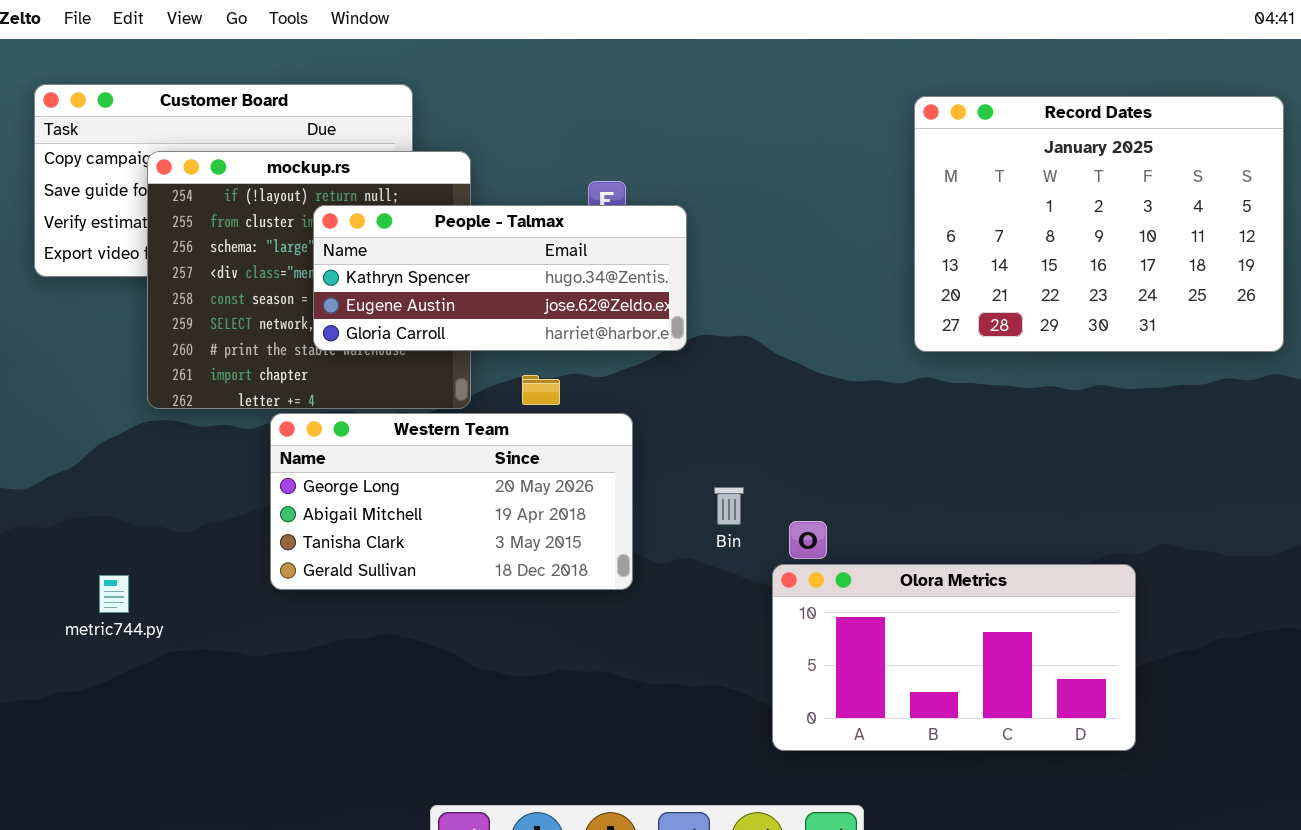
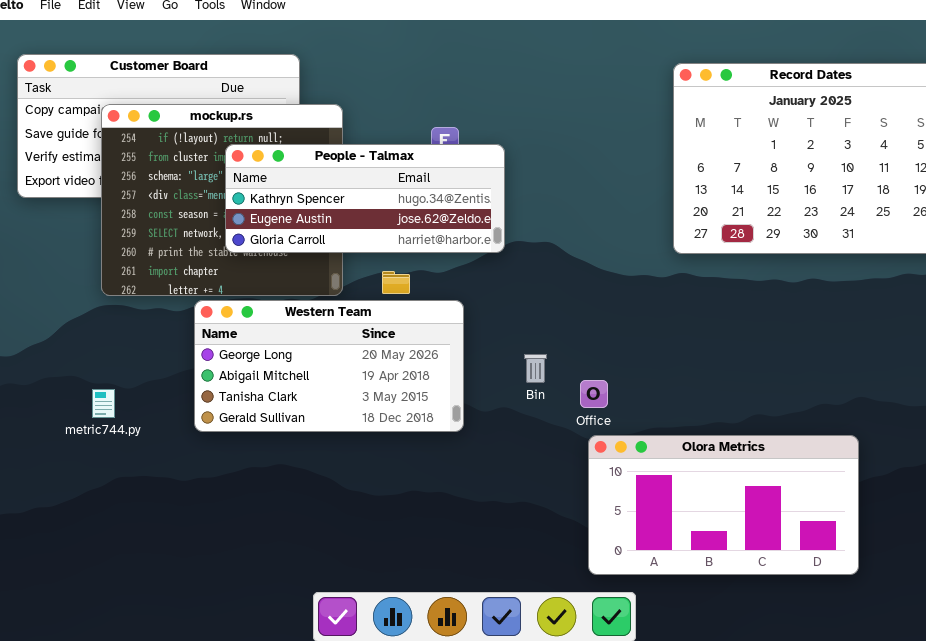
Olora Metrics: [772,564,1136,751] -> [588,435,859,575], moved
metric744.py: [99,575,129,613] -> [92,389,115,418], moved

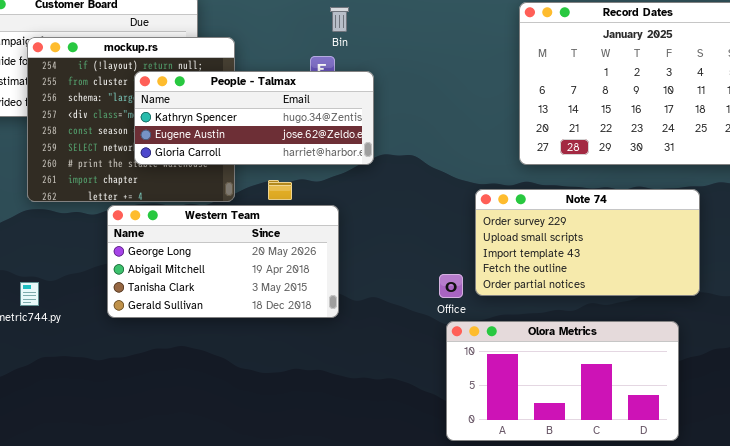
Note 74: none -> [475,189,700,296], opened
Bin: [524,354,547,383] -> [330,7,349,32], moved

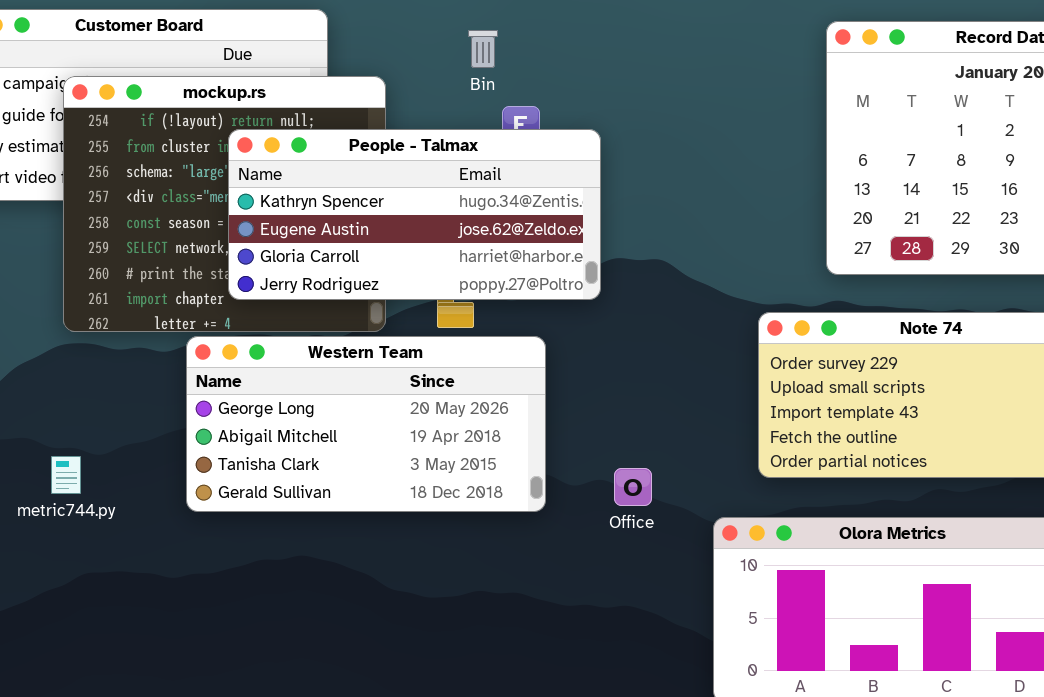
Bin: [330,7,349,32] -> [468,30,498,68], moved
People - Talmax: [134,71,374,165] -> [228,129,601,300], resized
Office: [439,274,463,298] -> [614,468,652,506], moved

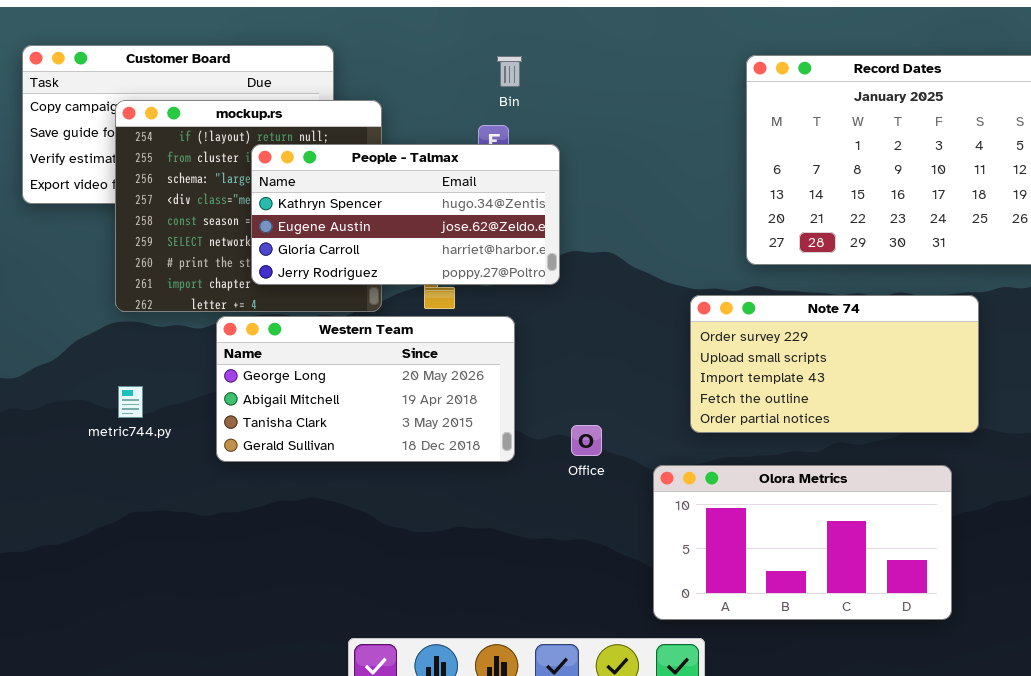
Bin: [468,30,498,68] -> [497,56,522,87], moved
metric744.py: [51,456,81,494] -> [118,386,143,418], moved

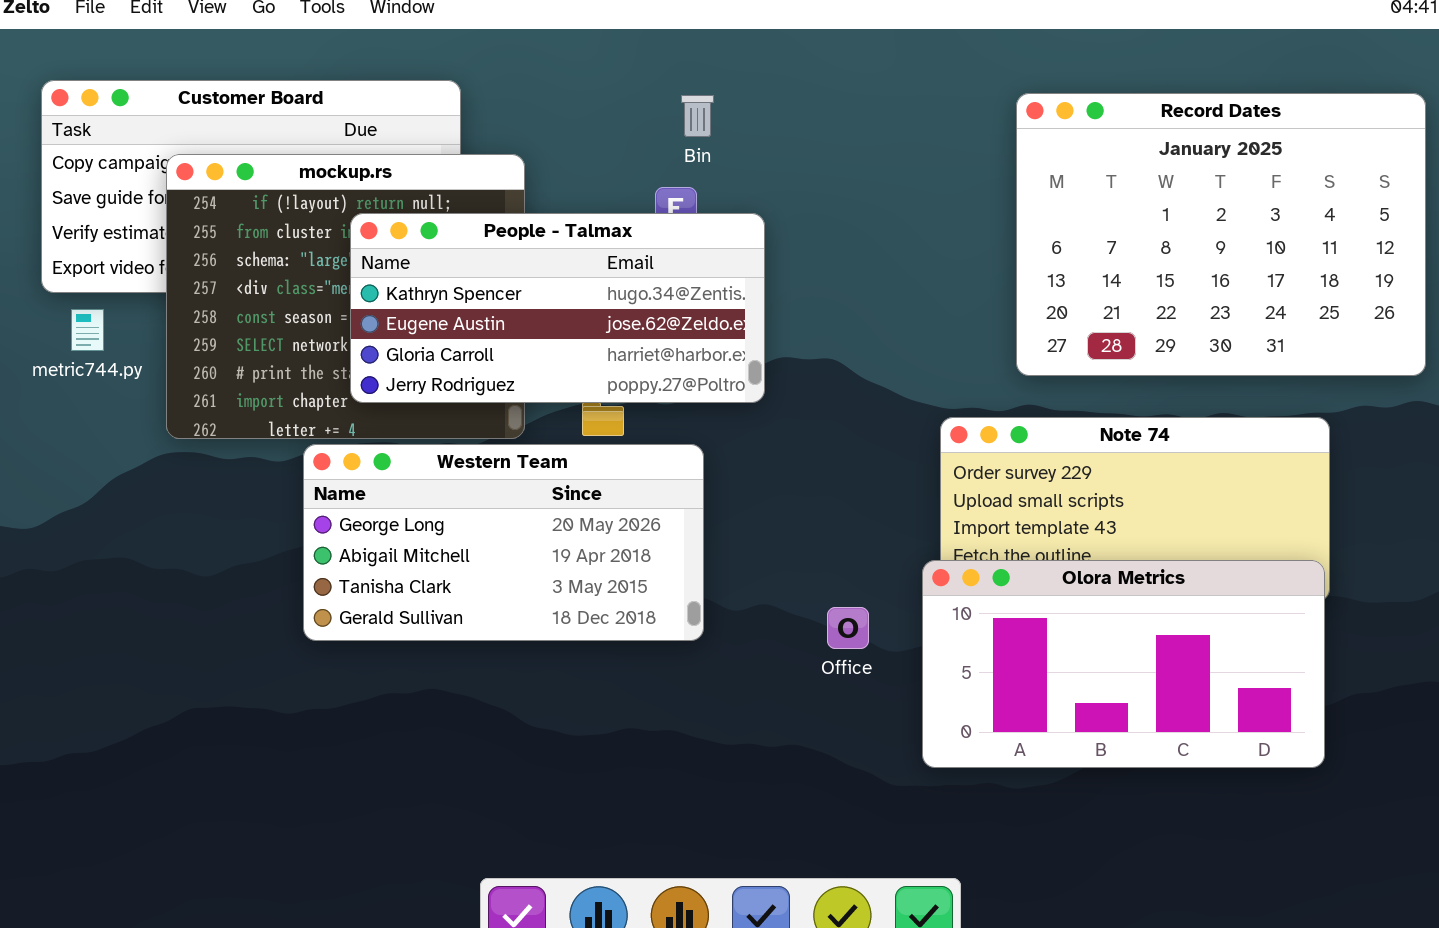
metric744.py: [118,386,143,418] -> [71,309,104,351], moved
Office: [571,425,602,456] -> [827,607,869,649], moved
Olora Metrics: [653,465,952,620] -> [922,560,1325,768], moved

